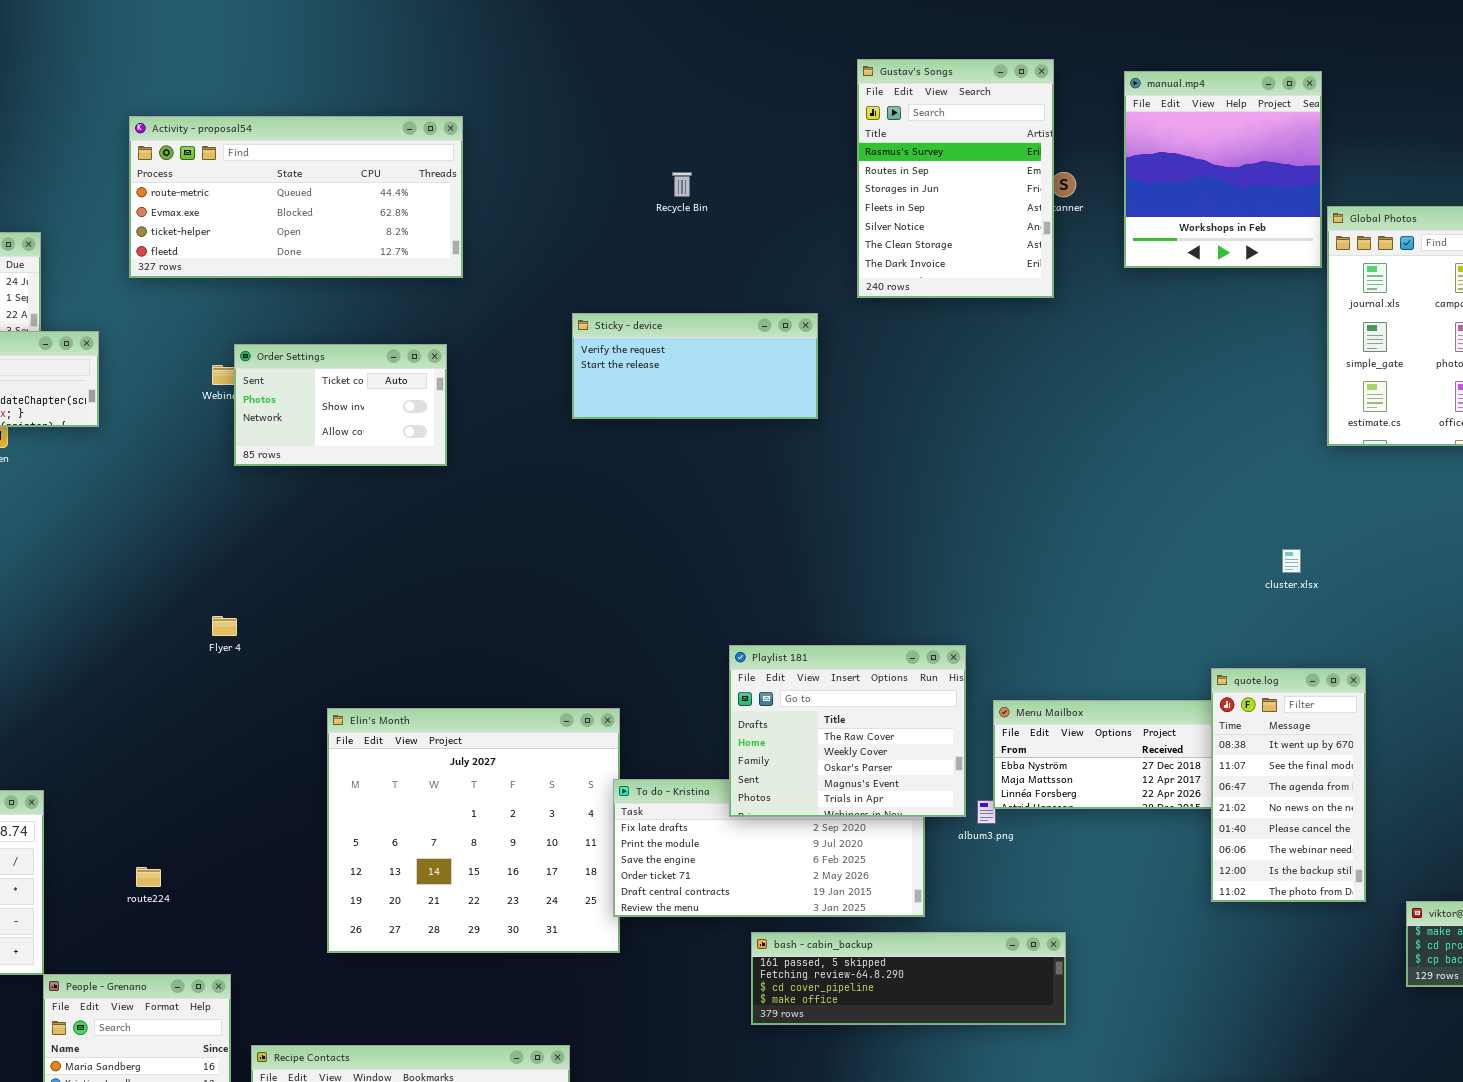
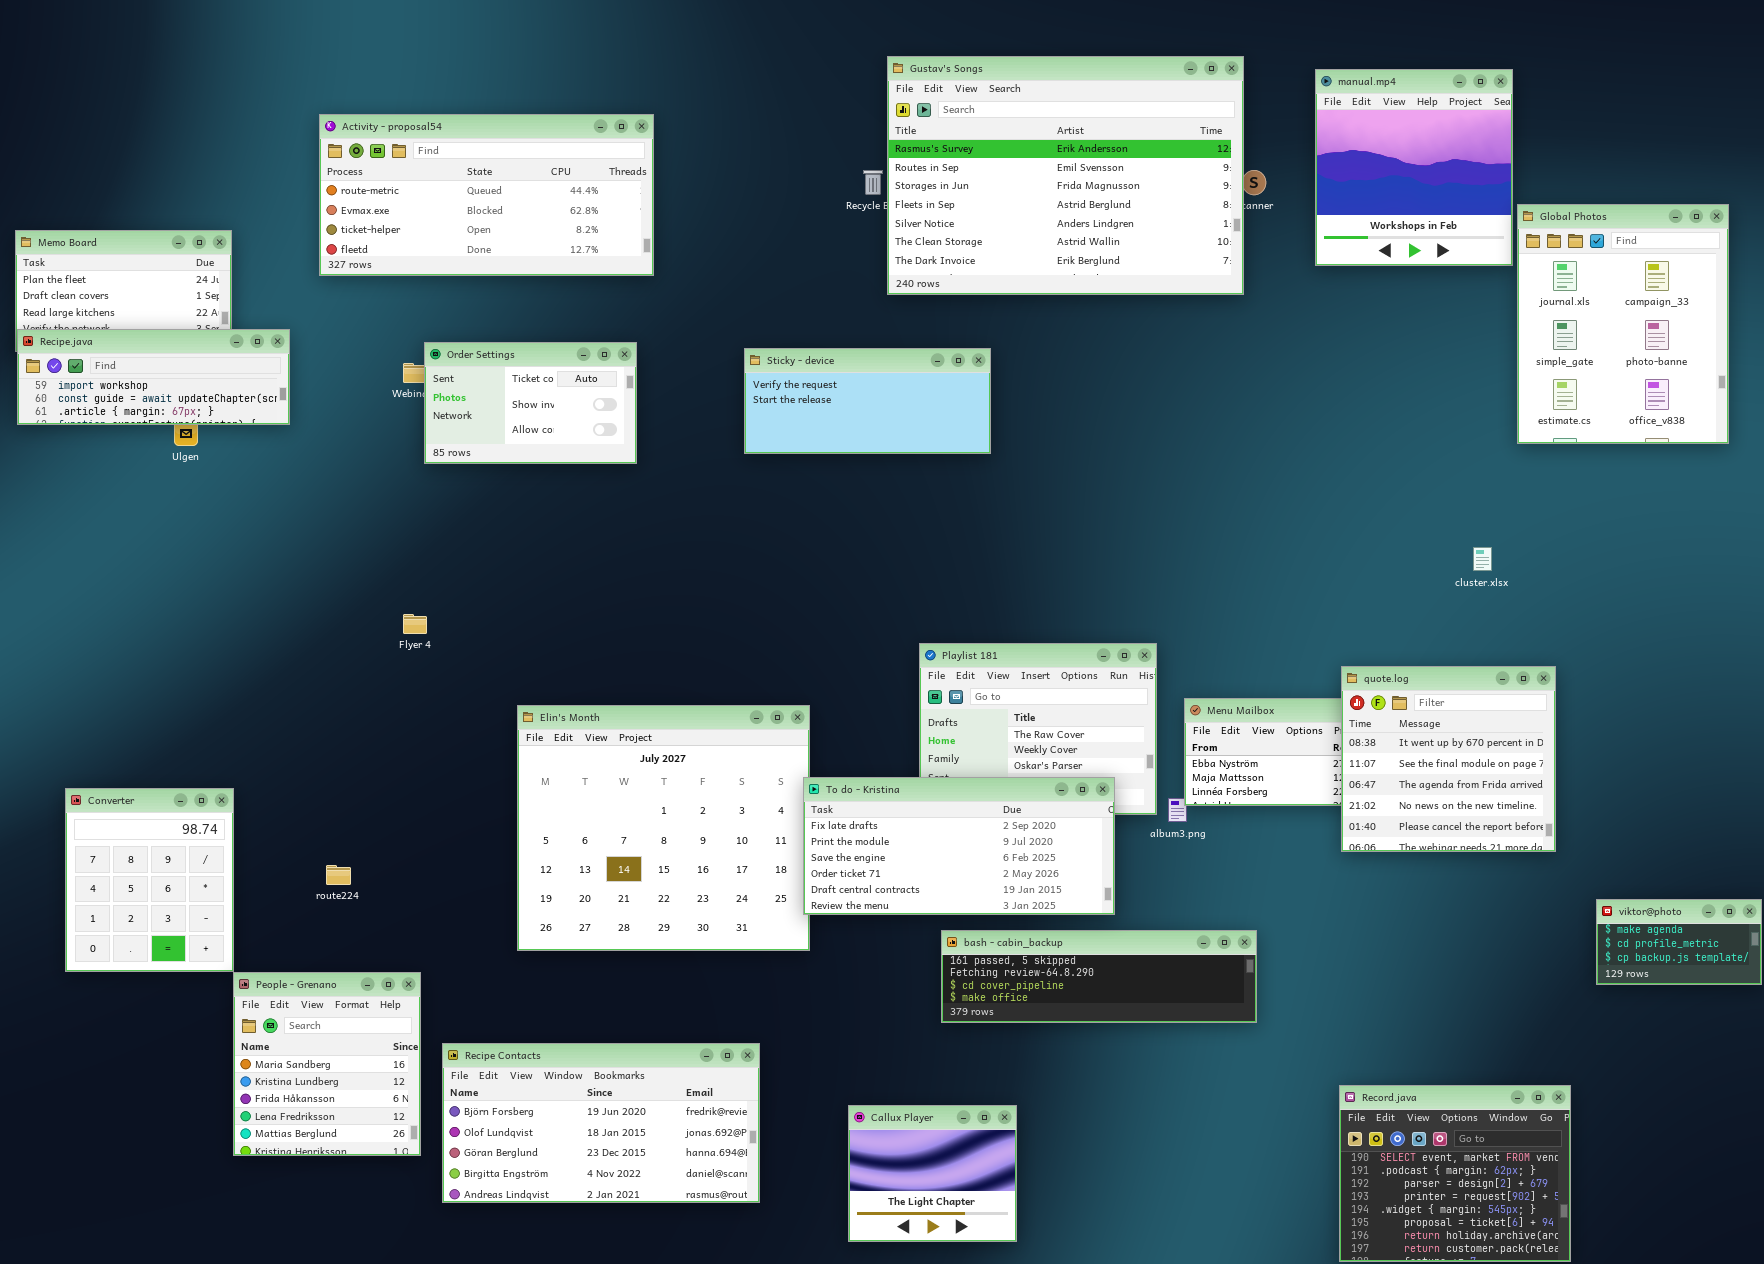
Gustav's Songs: [857,59,1054,298] -> [887,56,1244,295], resized
Sticky - device: [572,313,818,419] -> [744,348,991,454], moved
quote.log: [1211,668,1366,902] -> [1341,666,1556,852], resized
To do - Kristina: [613,779,925,917] -> [803,777,1115,915], raised

